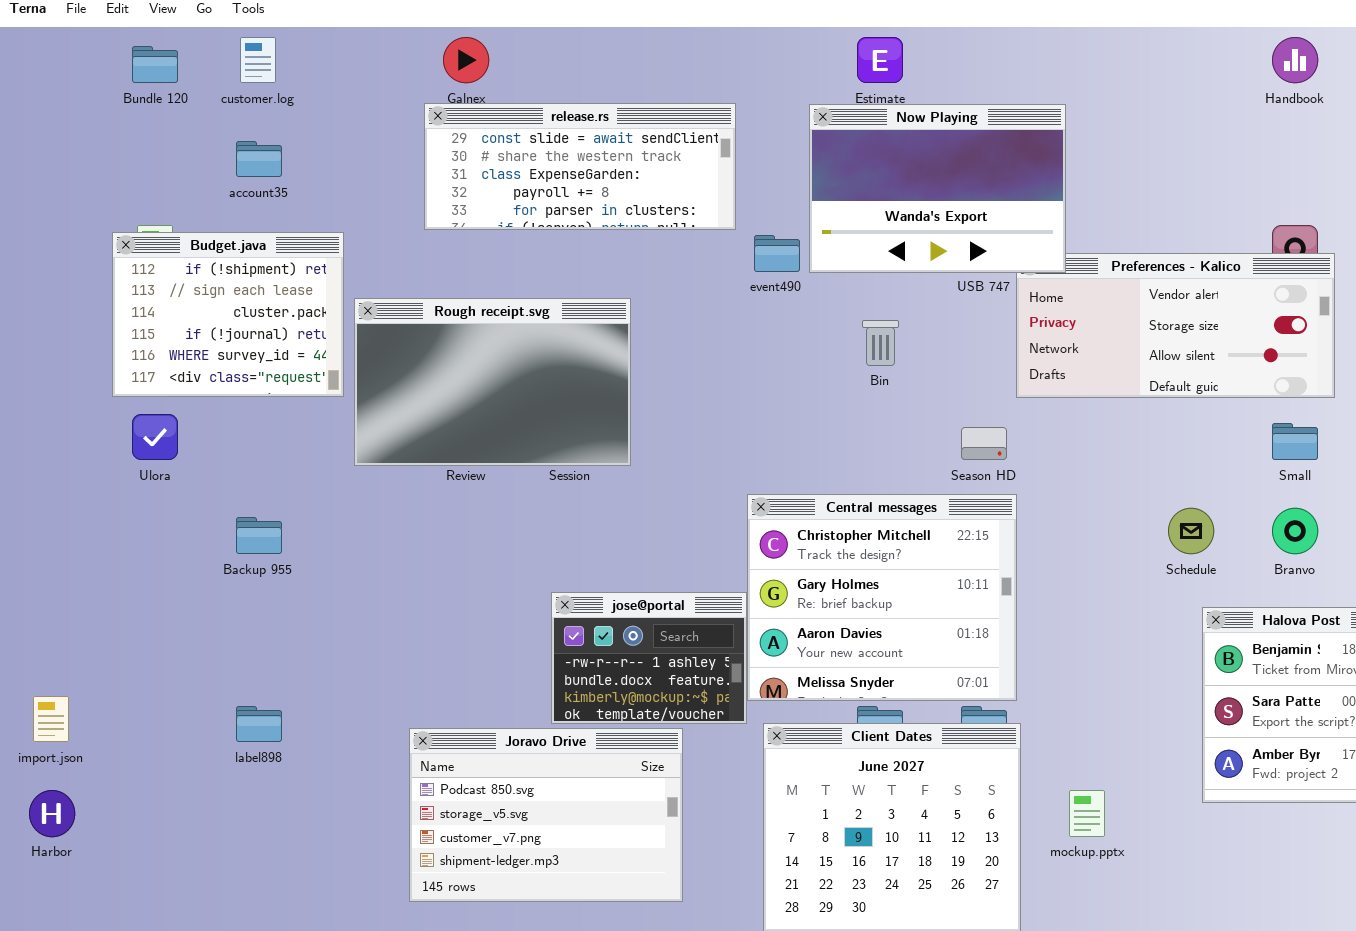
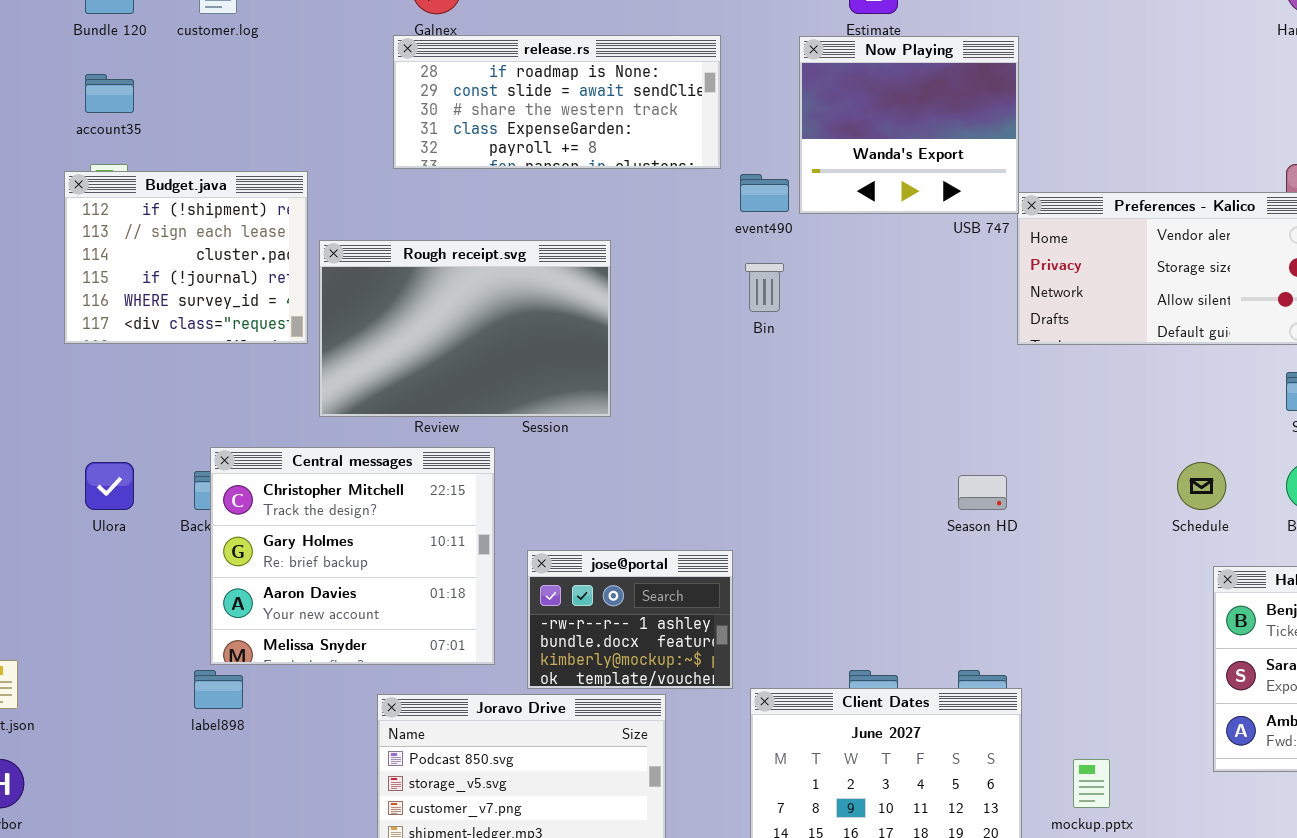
release.rs: [424,103,736,230] -> [393,35,721,169], scrolled up 1 row
Now Playing: [809,104,1066,273] -> [799,36,1019,214], resized
account35: [236,141,282,177] -> [85,74,134,113], moved
Bin: [862,320,899,366] -> [745,263,784,312], moved
Ulora: [132,414,178,460] -> [85,462,134,510], moved
Season HD: [961,427,1007,460] -> [958,475,1007,510], moved
Central messages: [747,494,1017,701] -> [210,447,495,665], moved

